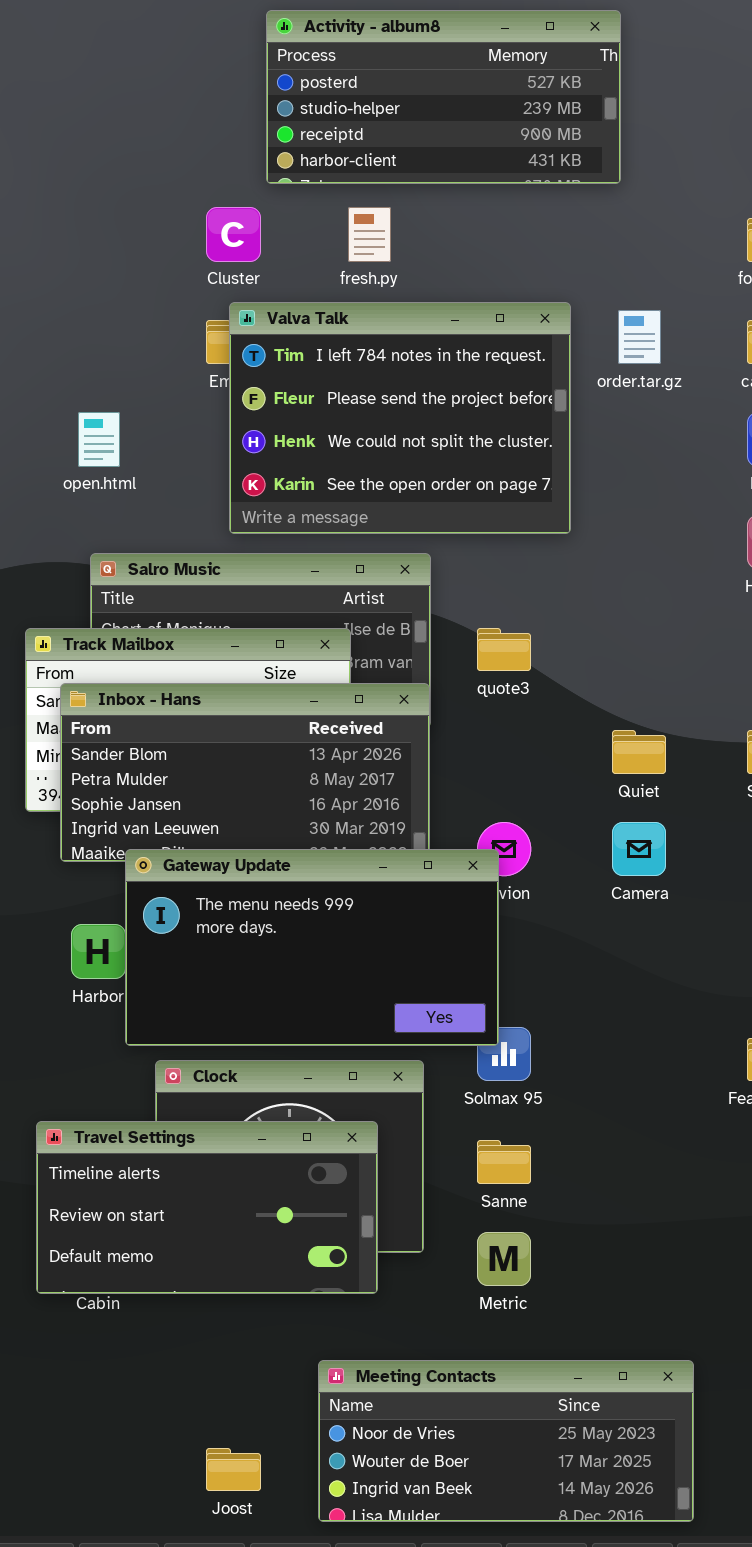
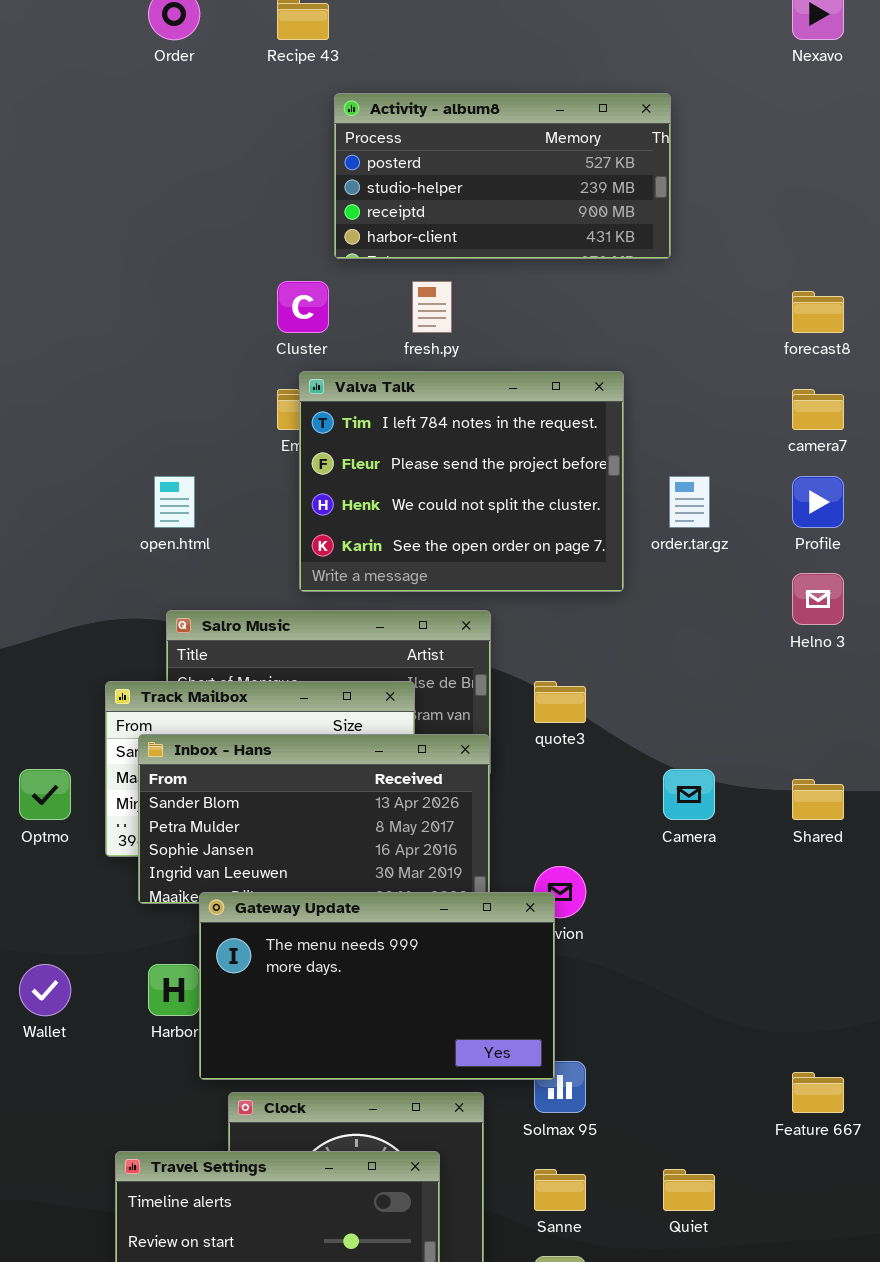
order.tar.gz: [618,310,661,364] -> [669,476,710,528], moved
Quiet: [612,730,666,774] -> [663,1169,715,1211], moved
Camera: [612,822,666,876] -> [663,769,715,820], moved

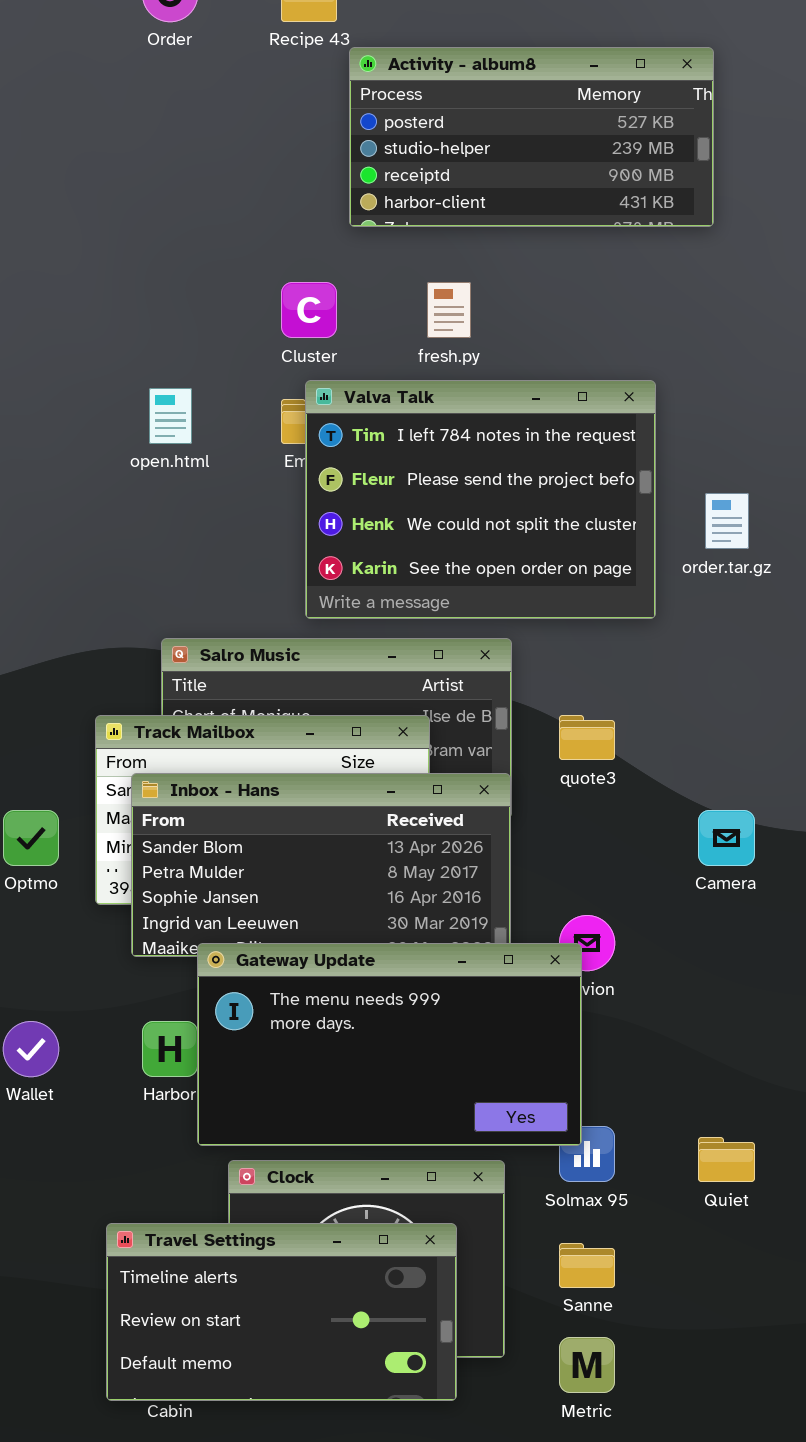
Activity - album8: [334,93,671,259] -> [349,47,714,227], moved
open.html: [154,476,195,528] -> [149,388,192,444], moved
Quiet: [663,1169,715,1211] -> [698,1137,755,1182], moved

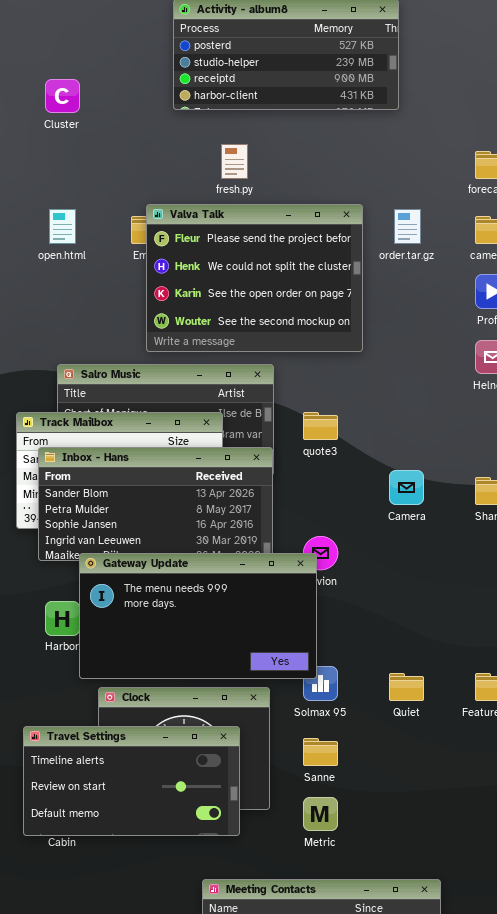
Cluster: [281,282,337,338] -> [45,79,80,113], moved
Valva Talk: [305,380,656,619] -> [146,204,363,352], scrolled down 1 row
order.tar.gz: [705,493,749,549] -> [394,209,421,244], moved

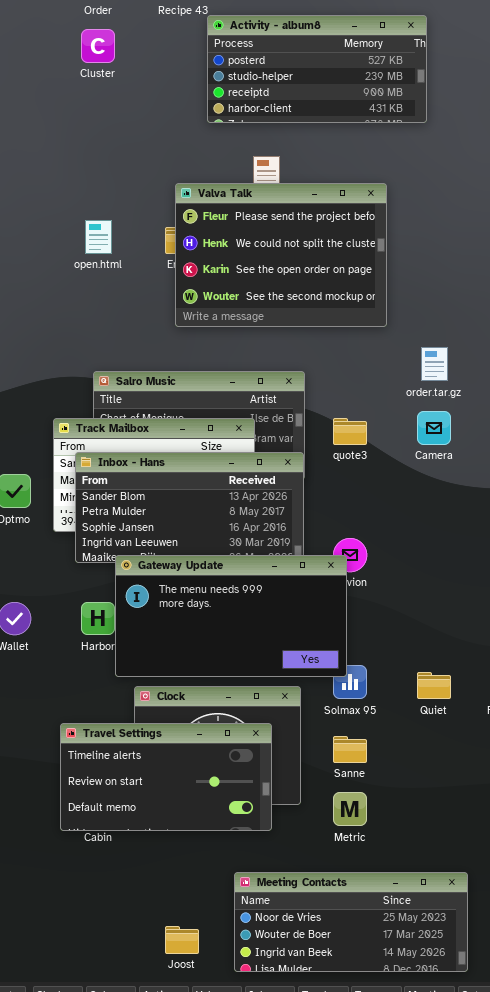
Cluster: [45,79,80,113] -> [81,29,115,63], moved
Valva Talk: [146,204,363,352] -> [175,183,387,327], moved
order.tar.gz: [394,209,421,244] -> [421,347,448,381], moved
Camera: [389,470,424,505] -> [417,411,451,445], moved

